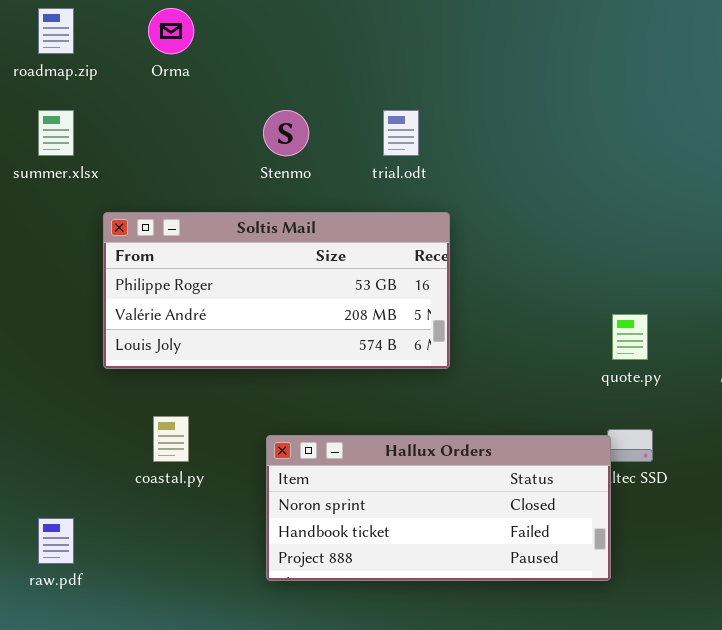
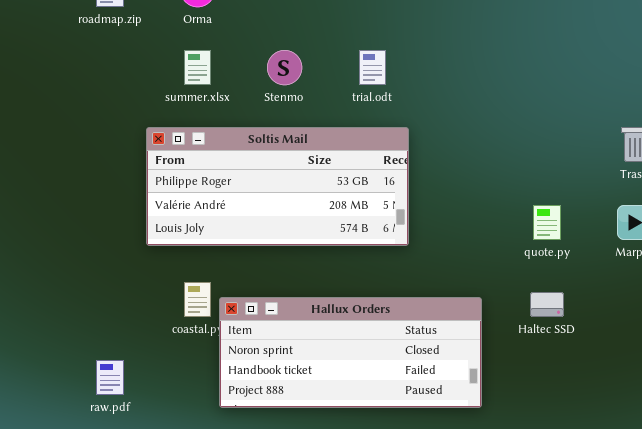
summer.xlsx: [38,110,74,156] -> [184,50,211,85], moved
Hallux Orders: [266,435,611,581] -> [219,297,482,408], moved

